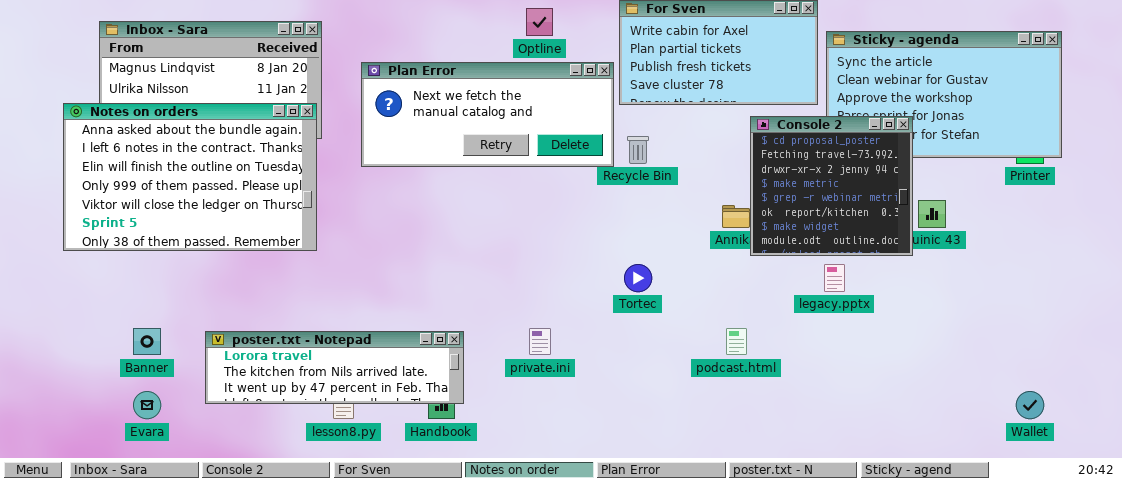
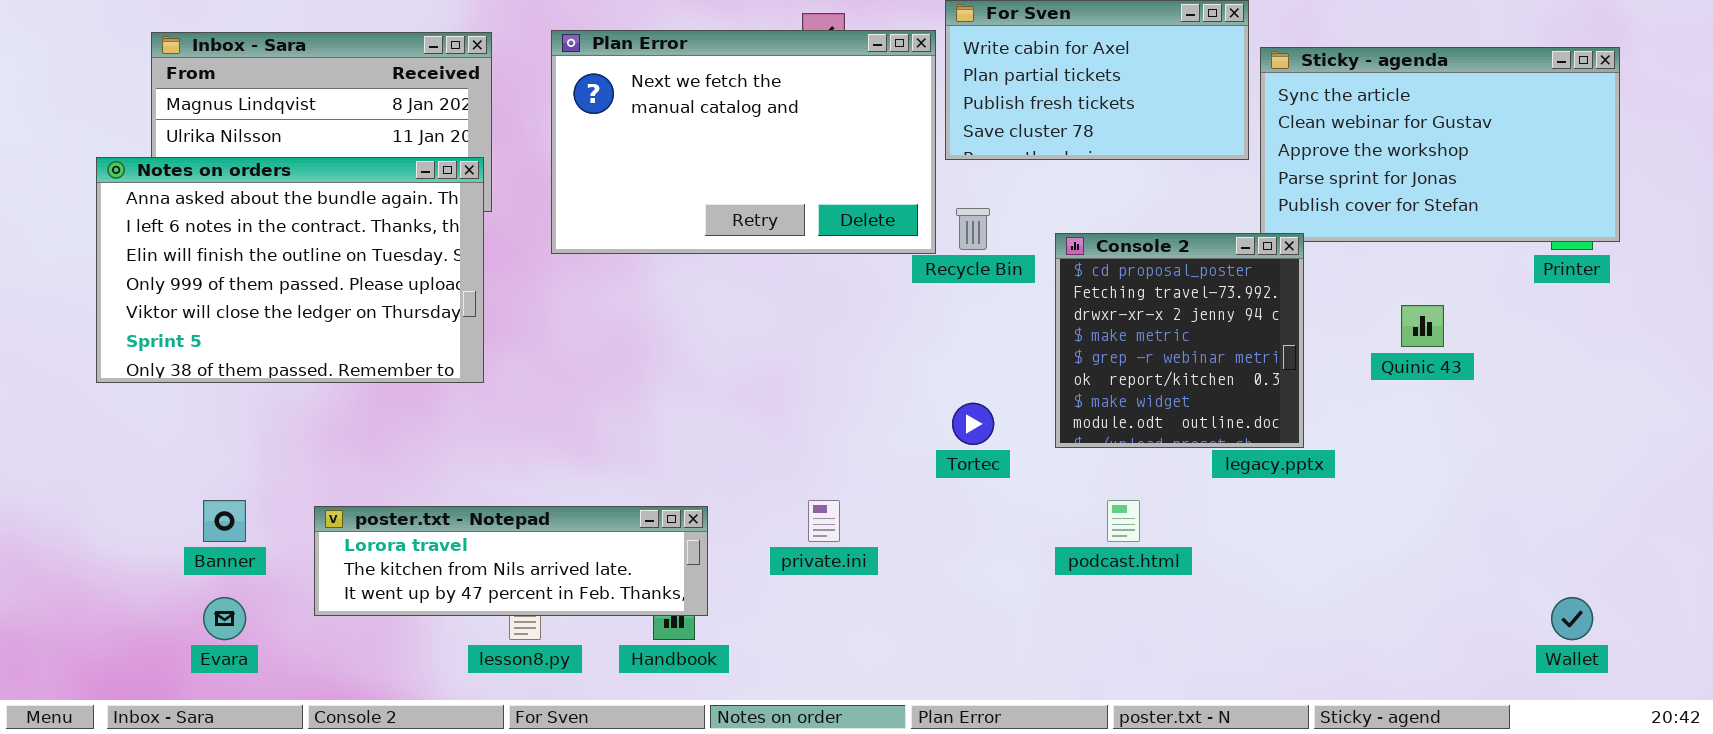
Plan Error: [361,62,614,167] -> [551,30,936,254], resized
Console 2: [750,116,913,256] -> [1055,233,1304,448], moved

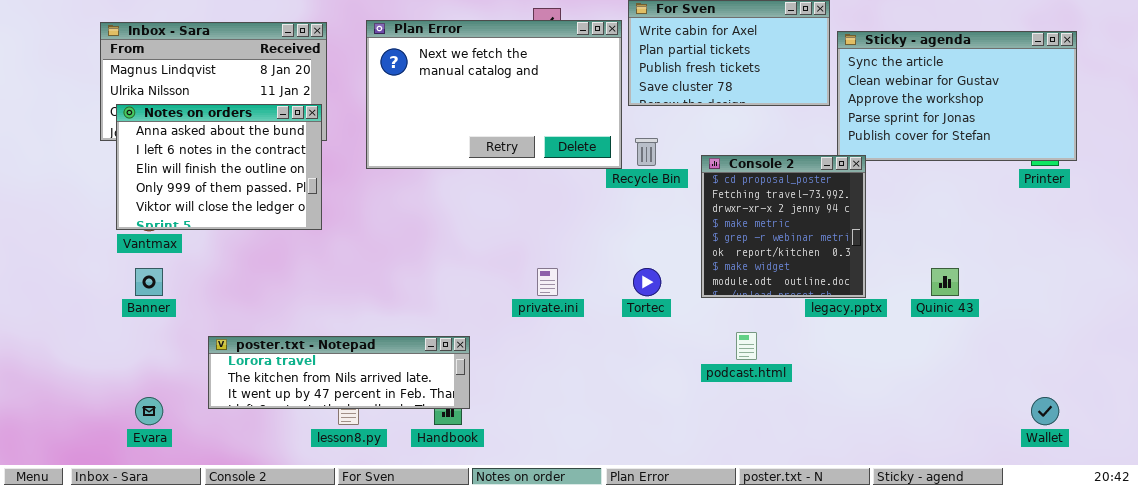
Notes on orders: [96,157,484,383] -> [116,104,322,230], resized
Quinic 43: [1401,305,1444,347] -> [931,268,959,296], moved
Banner: [203,500,246,542] -> [135,268,163,296], moved
private.ini: [808,500,840,542] -> [537,268,558,296], moved

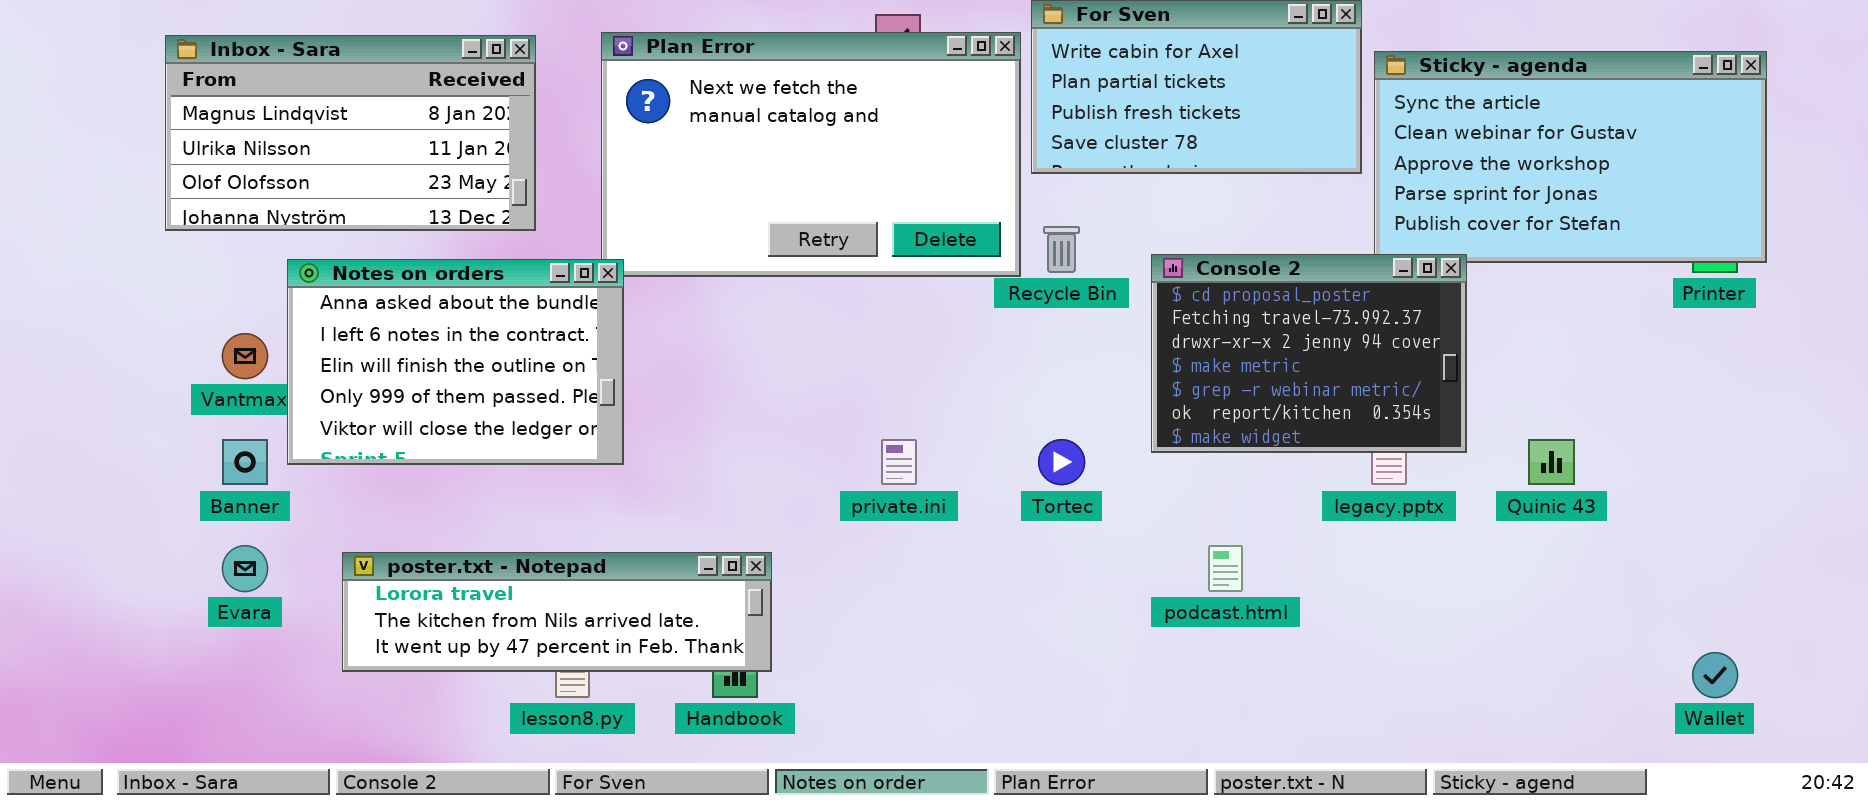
Notes on orders: [116,104,322,230] -> [287,259,624,465], moved
Console 2: [701,155,866,298] -> [1151,254,1467,453], resized
Evara: [135,397,163,425] -> [222,545,268,592], moved

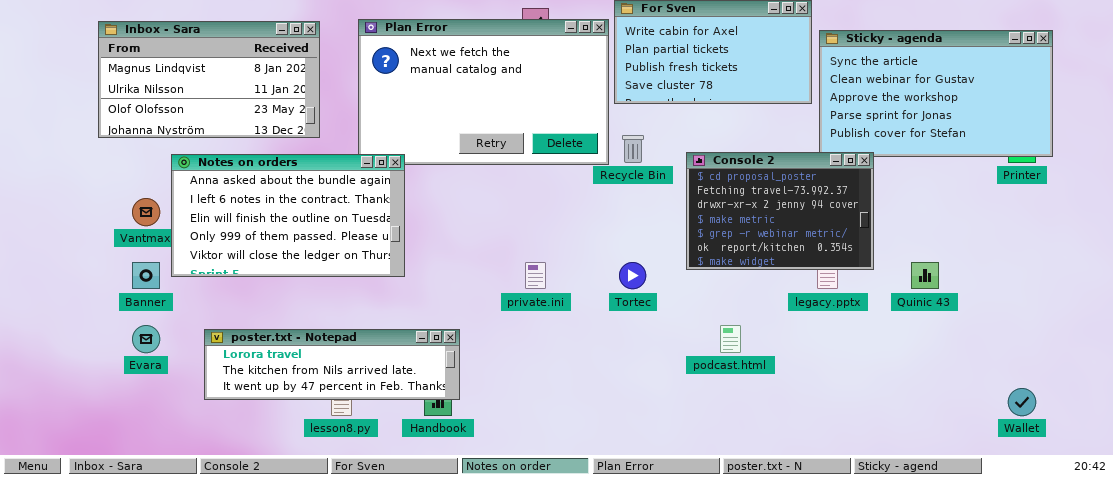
Notes on orders: [287,259,624,465] -> [171,154,405,277], resized

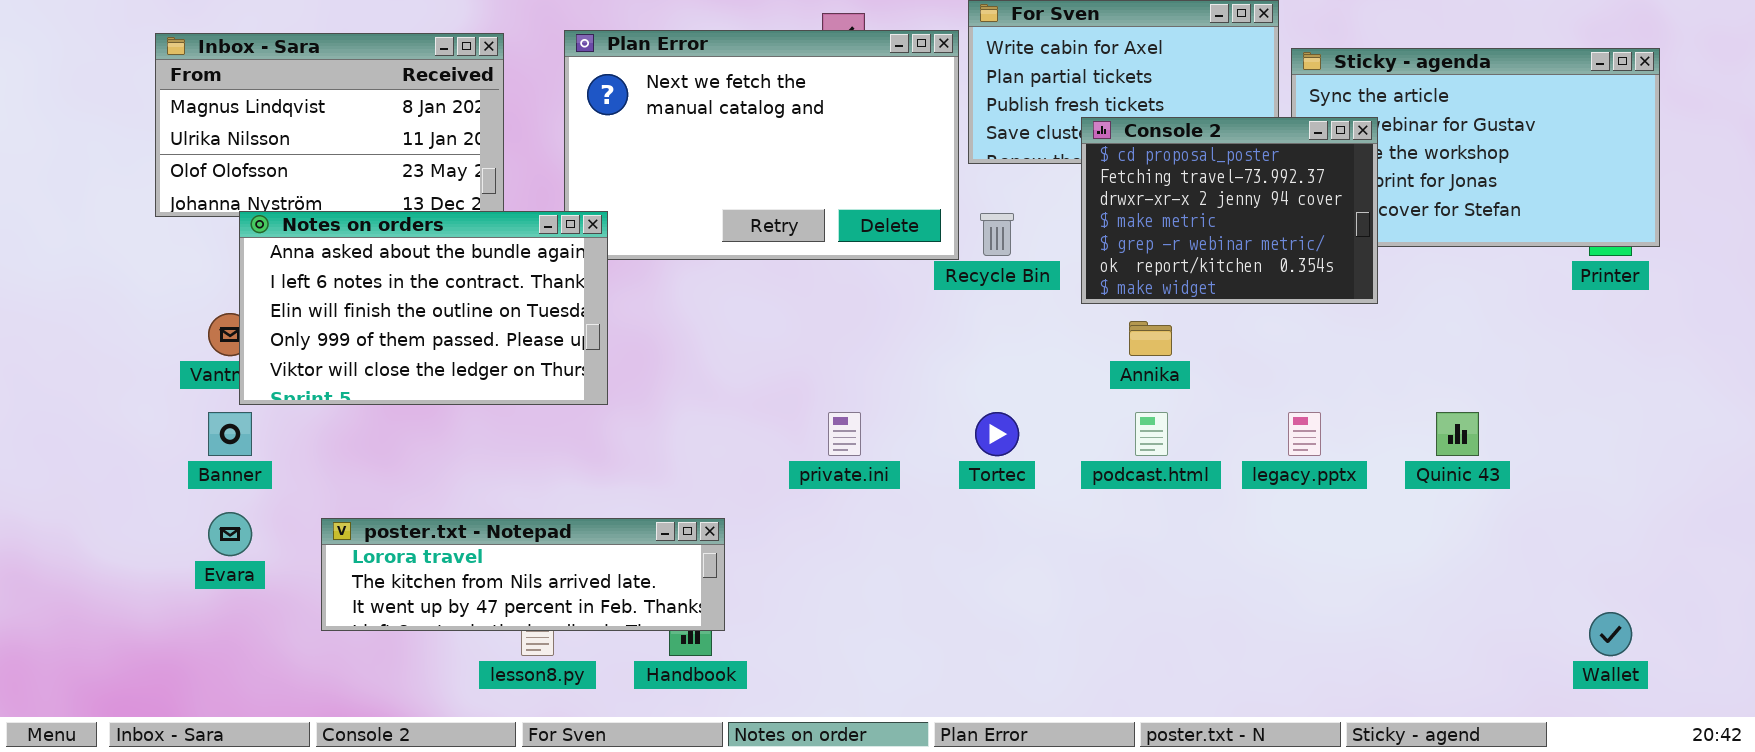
Console 2: [686,152,874,270] -> [1081,117,1378,304], moved
Notes on orders: [171,154,405,277] -> [239,211,608,405], moved
podcast.html: [720,325,741,353] -> [1135,412,1168,456], moved

